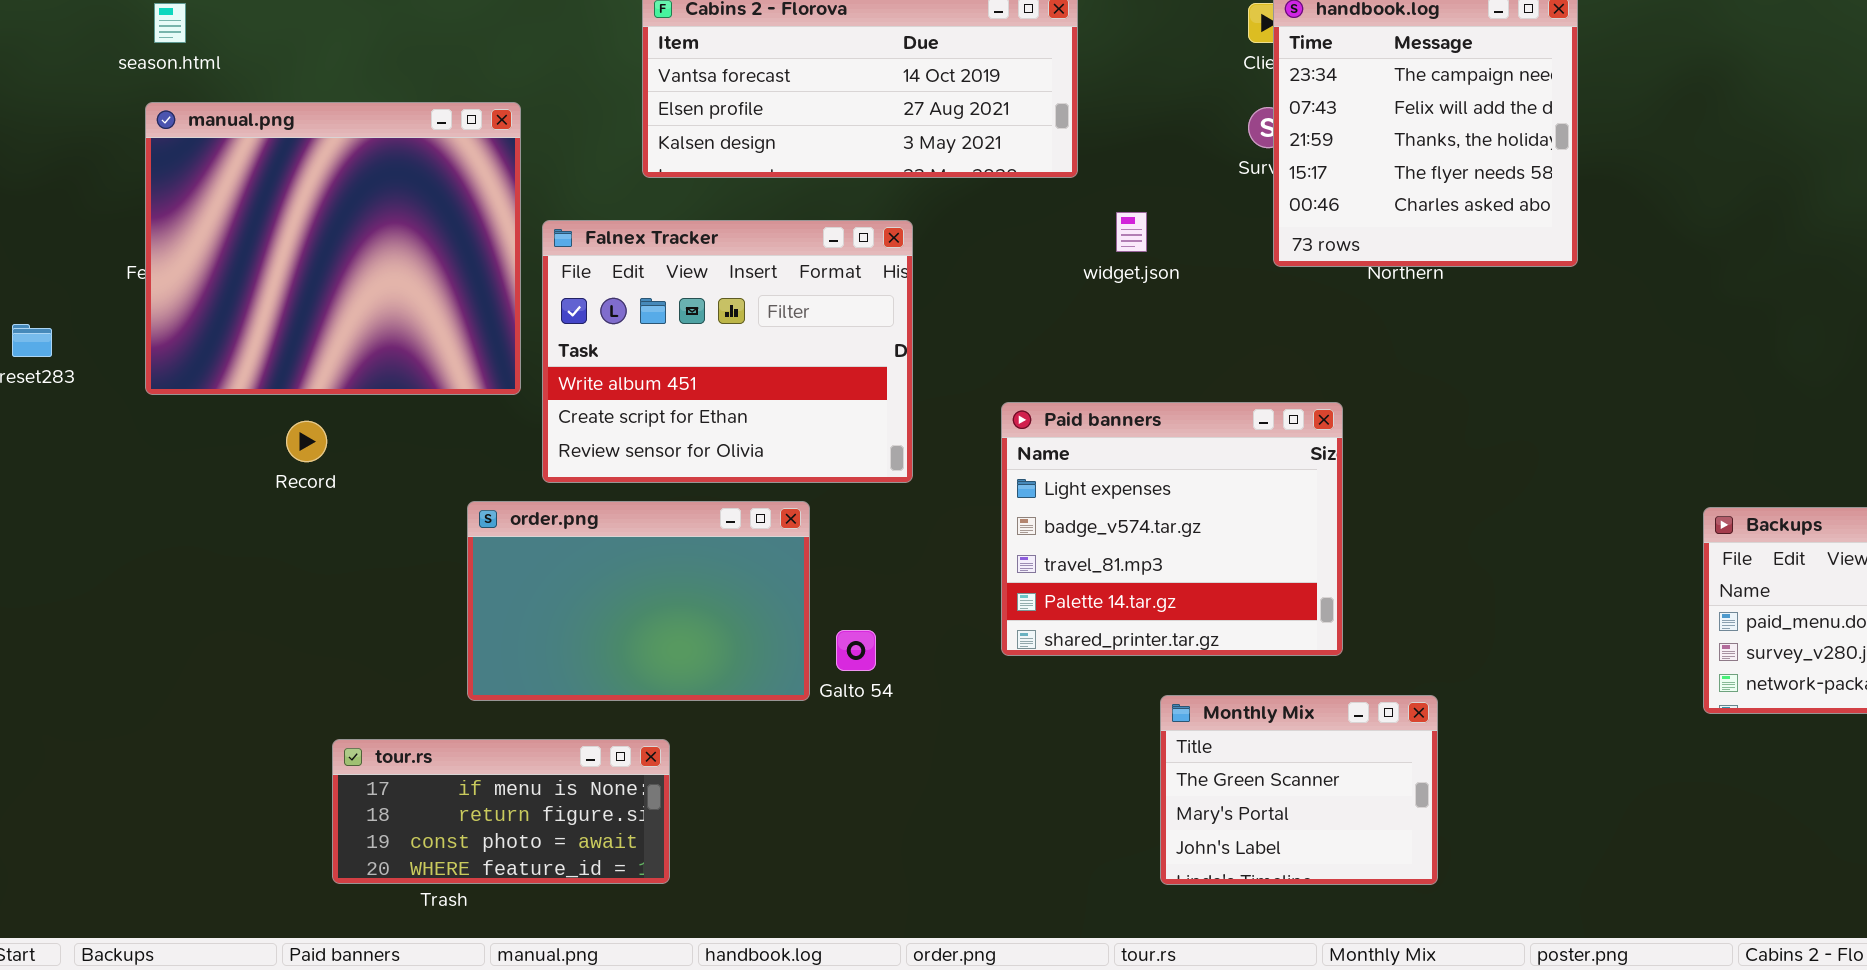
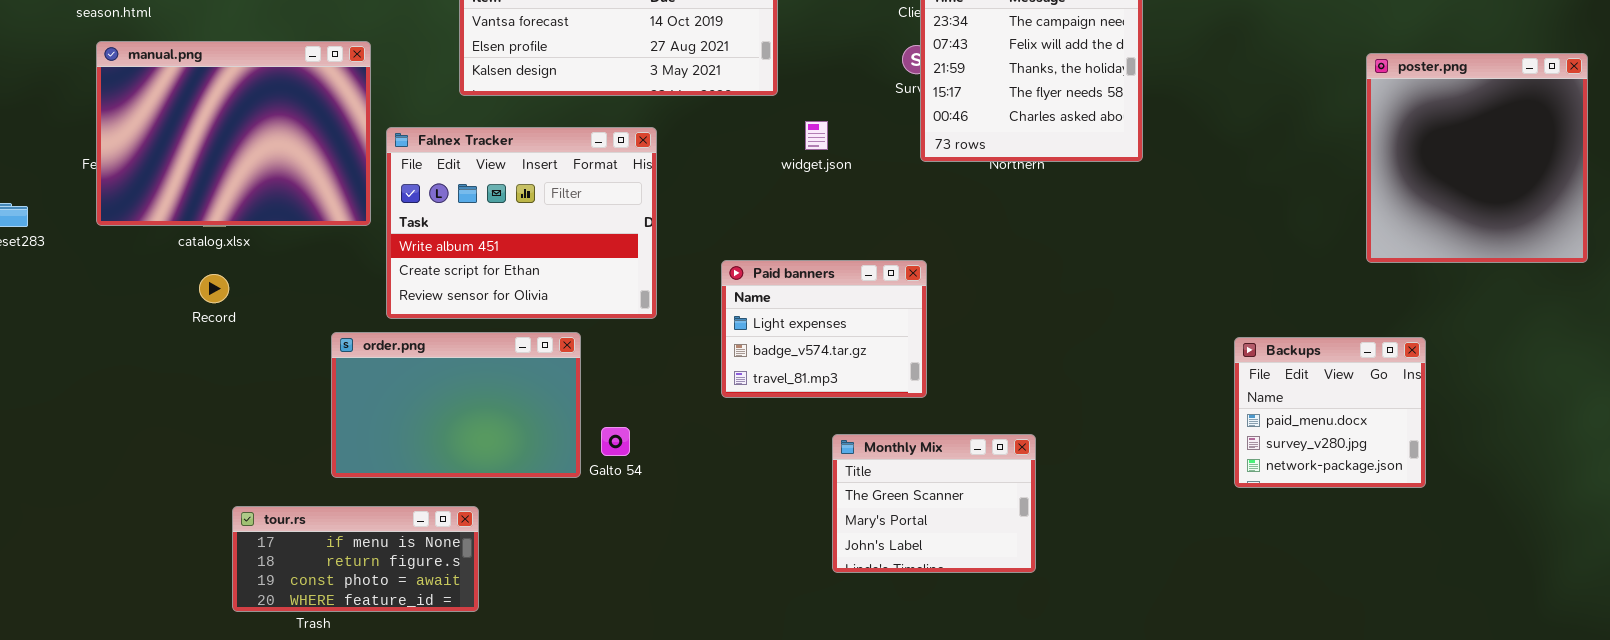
manual.png: [145,102,521,395] -> [96,41,371,226], resized
Paid banners: [1001,402,1343,656] -> [721,260,927,398], resized
Monthly Mix: [1160,695,1438,885] -> [832,434,1036,573], moved

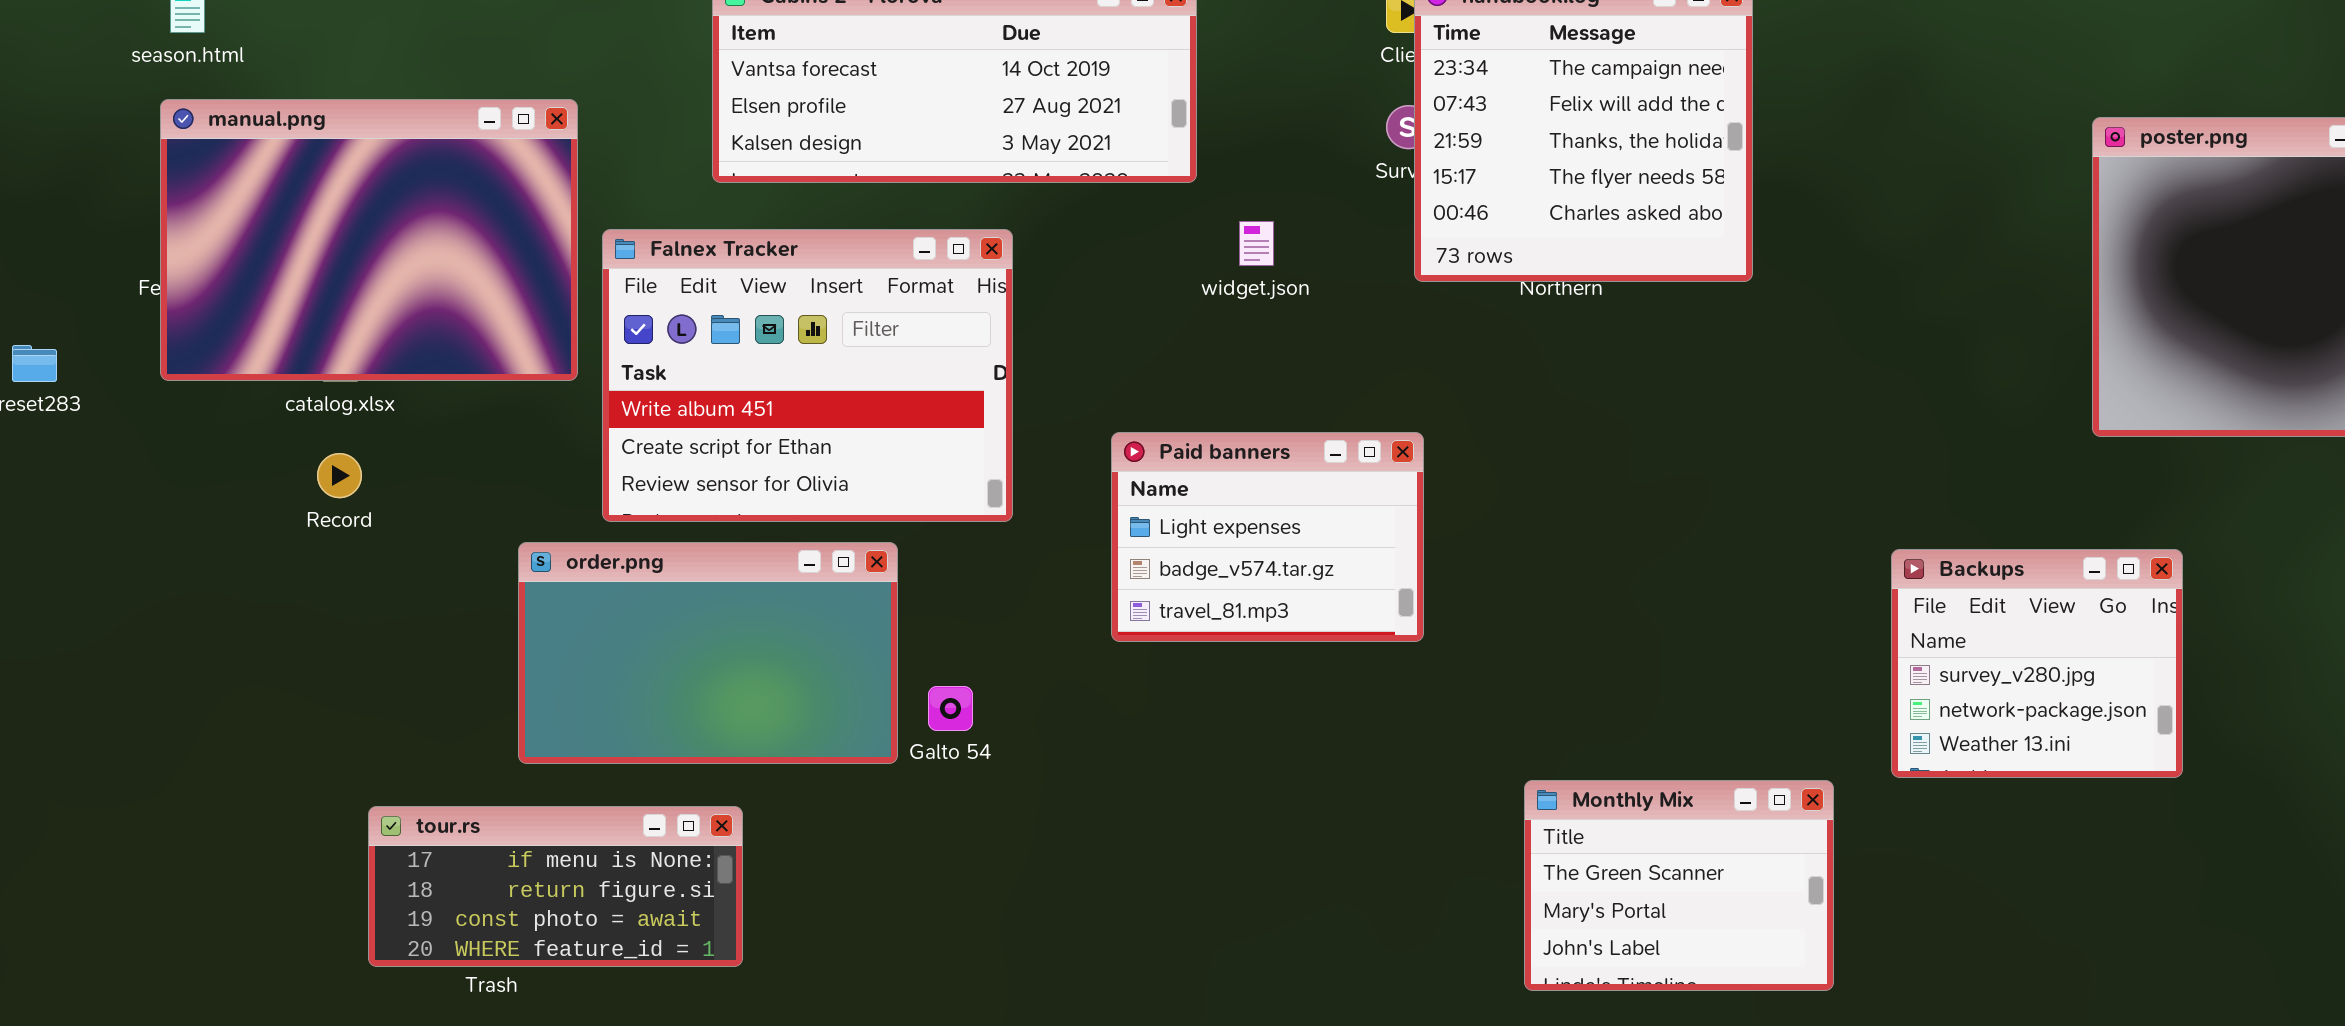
Backups: [1234,337,1426,488] -> [1891,549,2183,778], scrolled down 1 row
Monthly Mix: [832,434,1036,573] -> [1524,780,1834,991], moved

